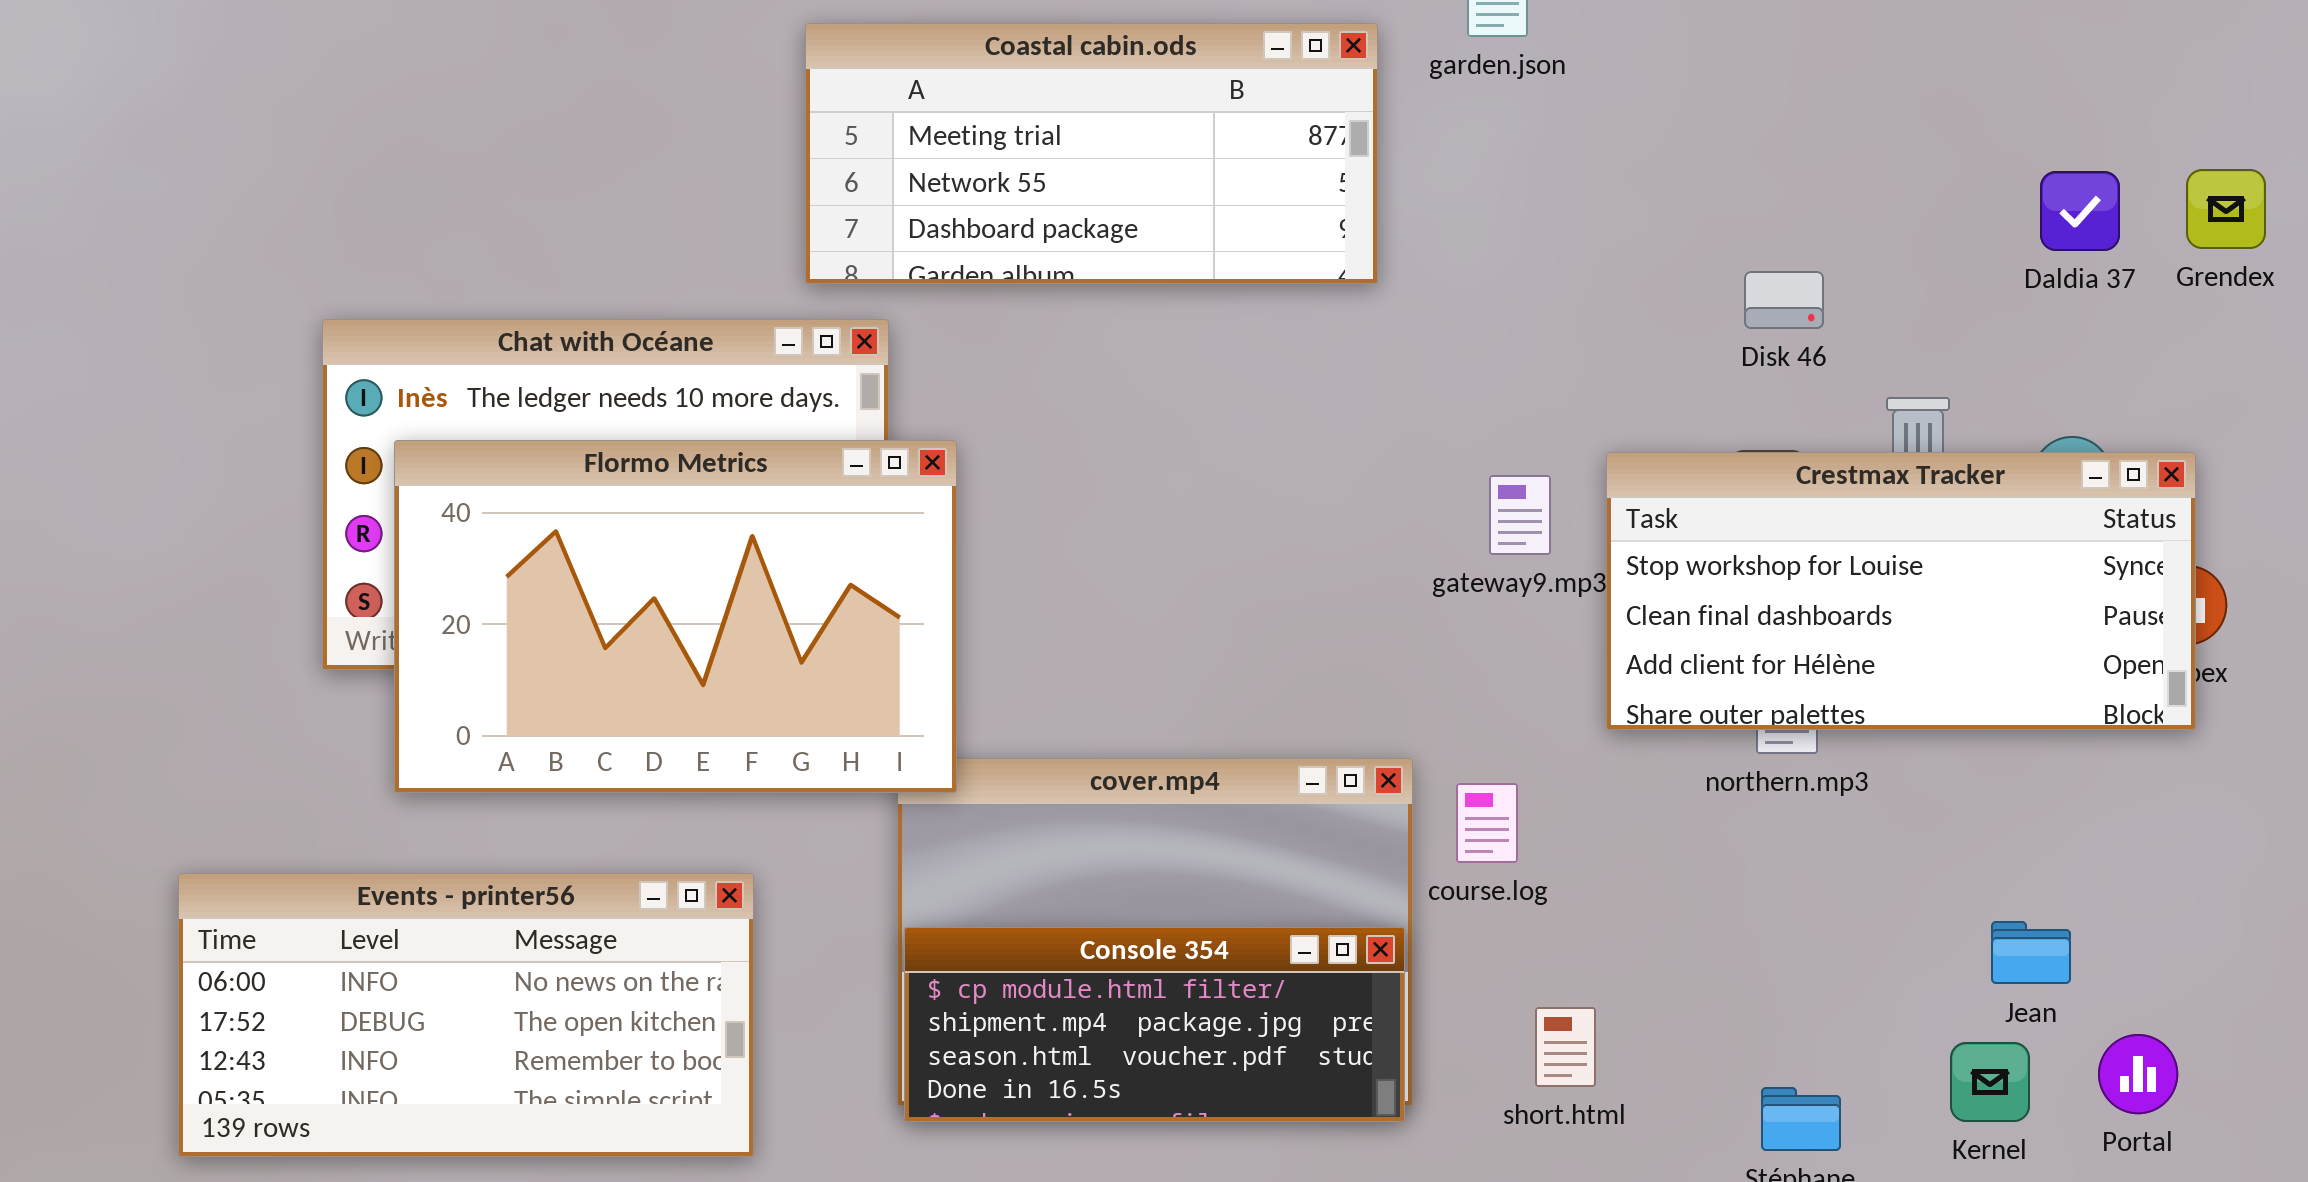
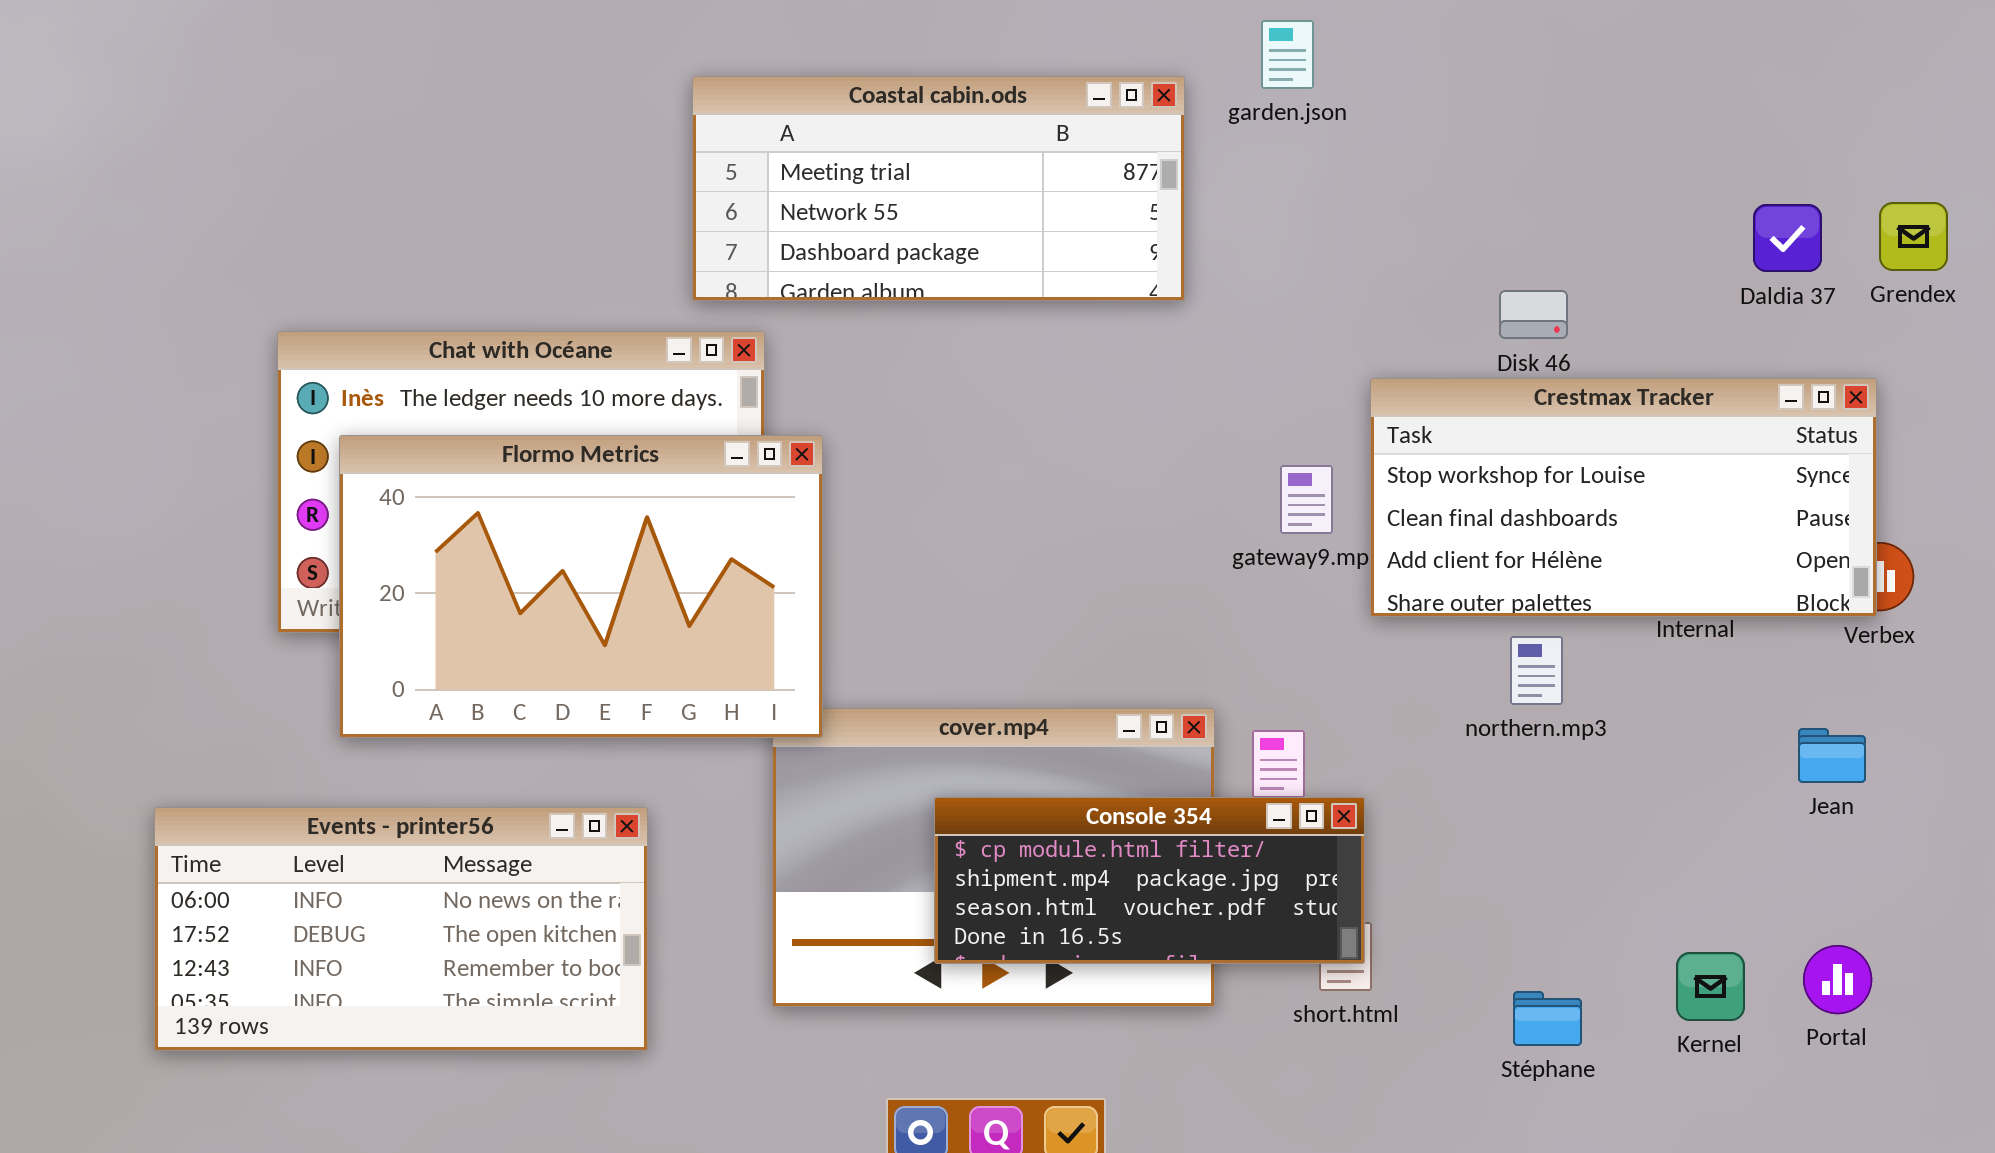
Crestmax Tracker: [1606,452,2196,730] -> [1370,378,1877,617], moved
Jean: [1991,921,2071,984] -> [1798,728,1866,783], moved
Console 354: [904,927,1405,1122] -> [934,797,1365,964], moved

